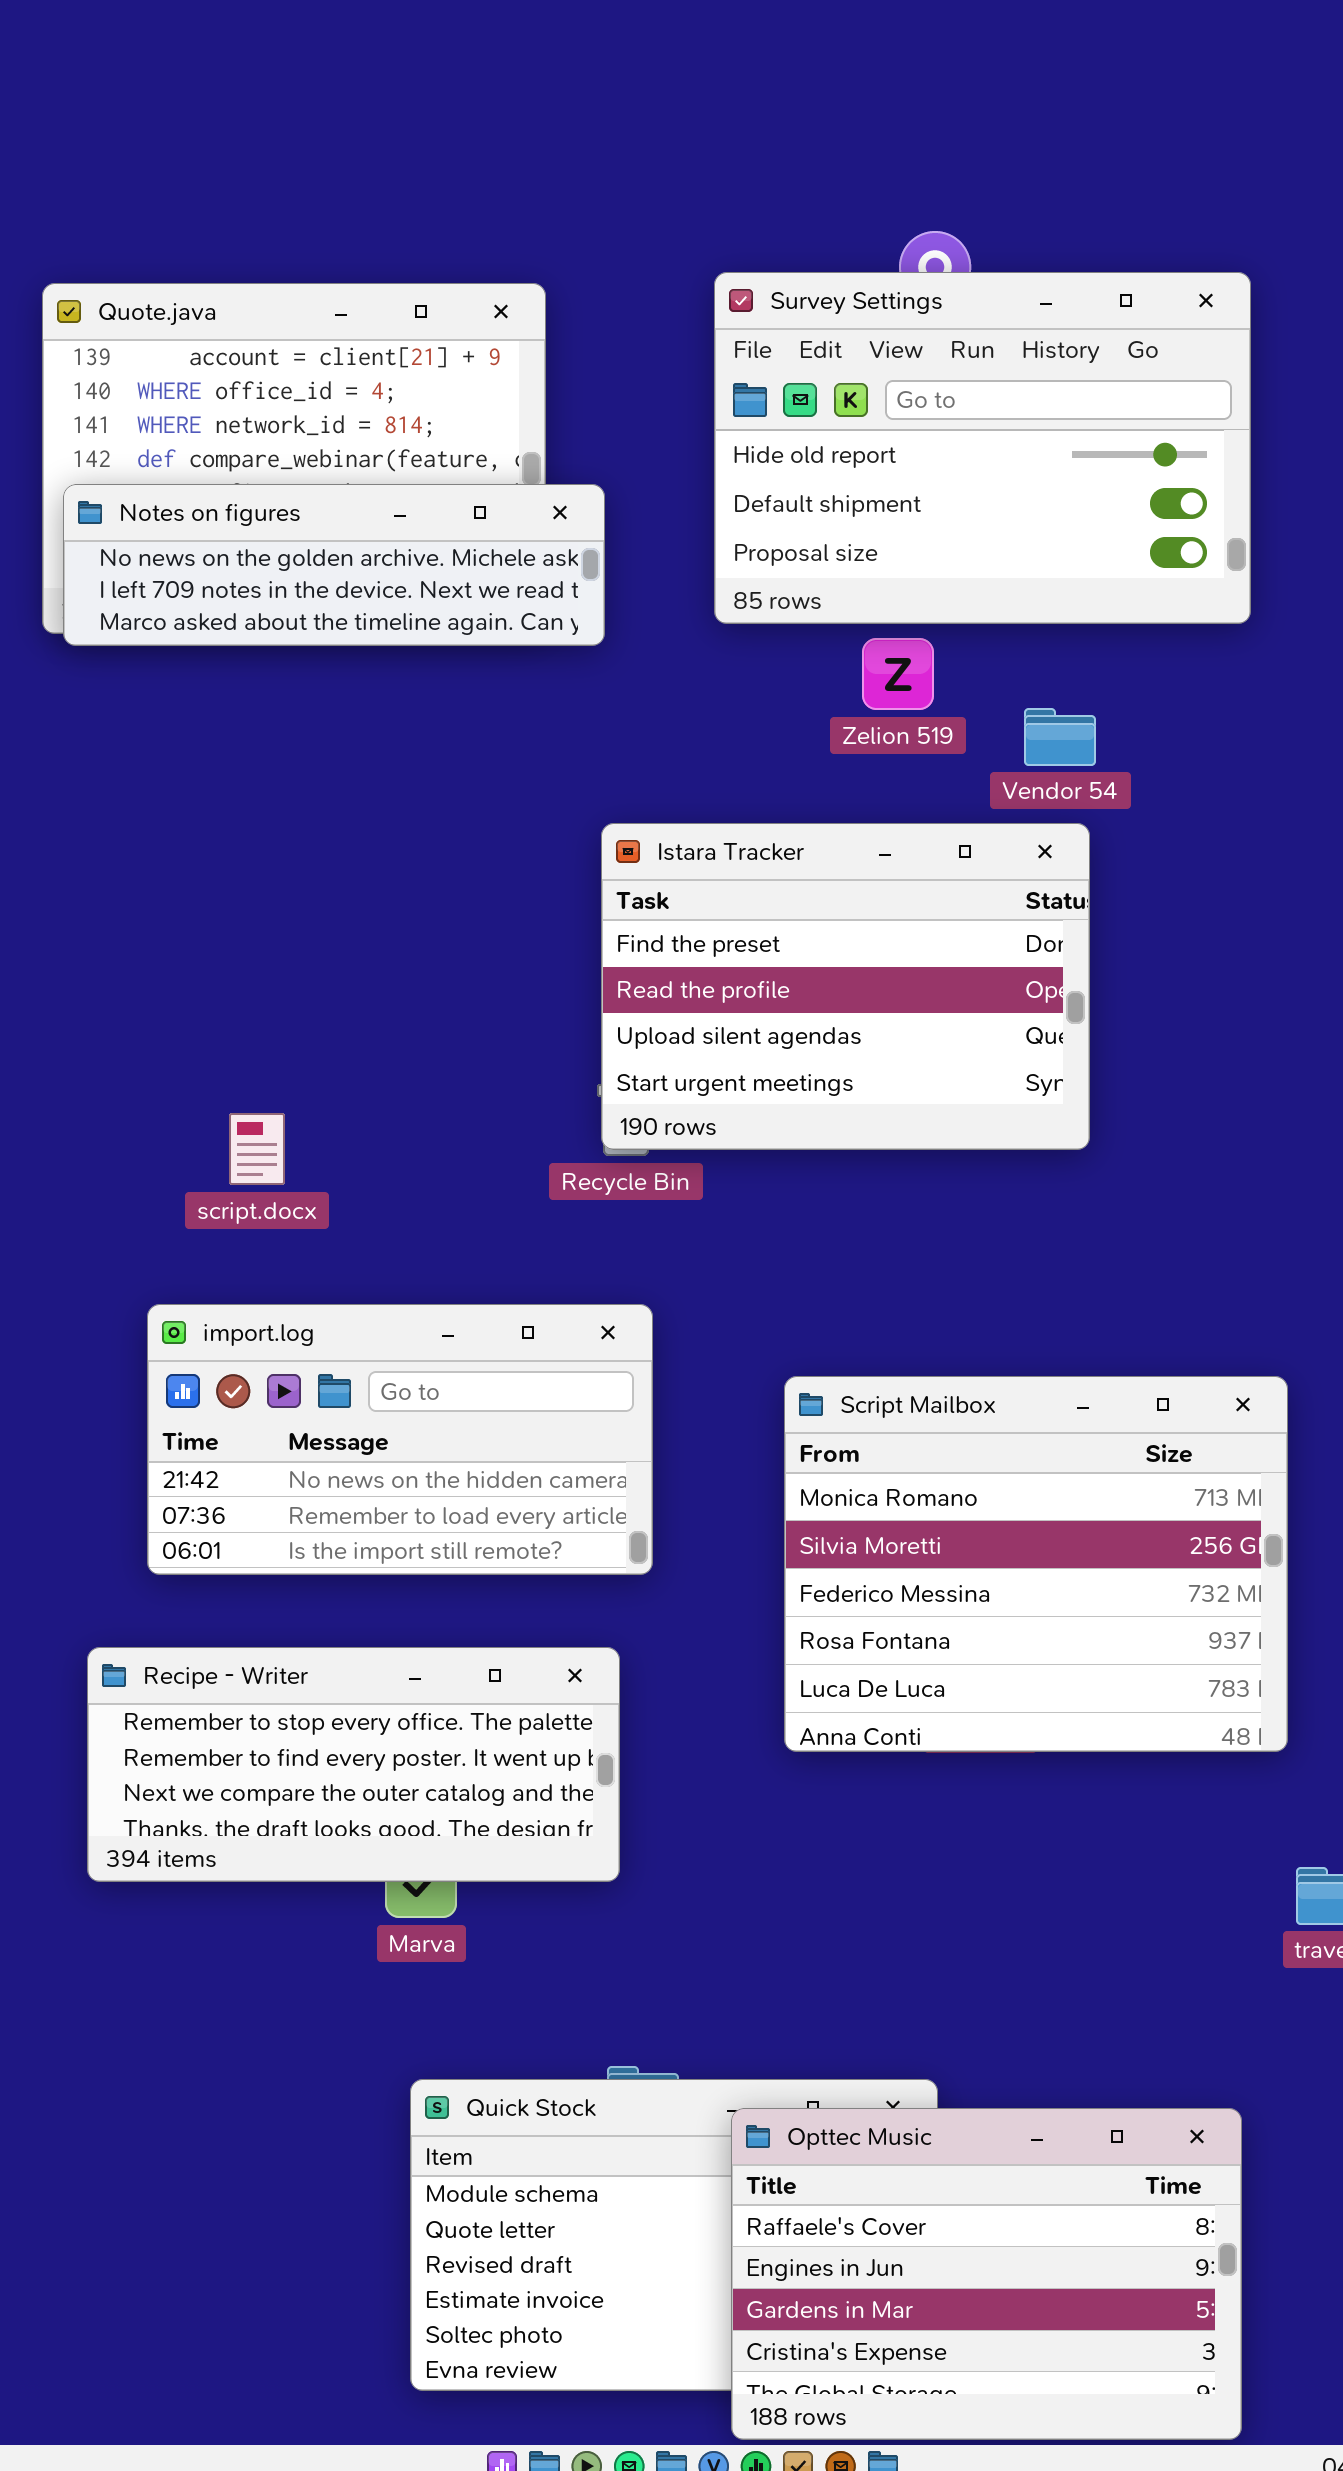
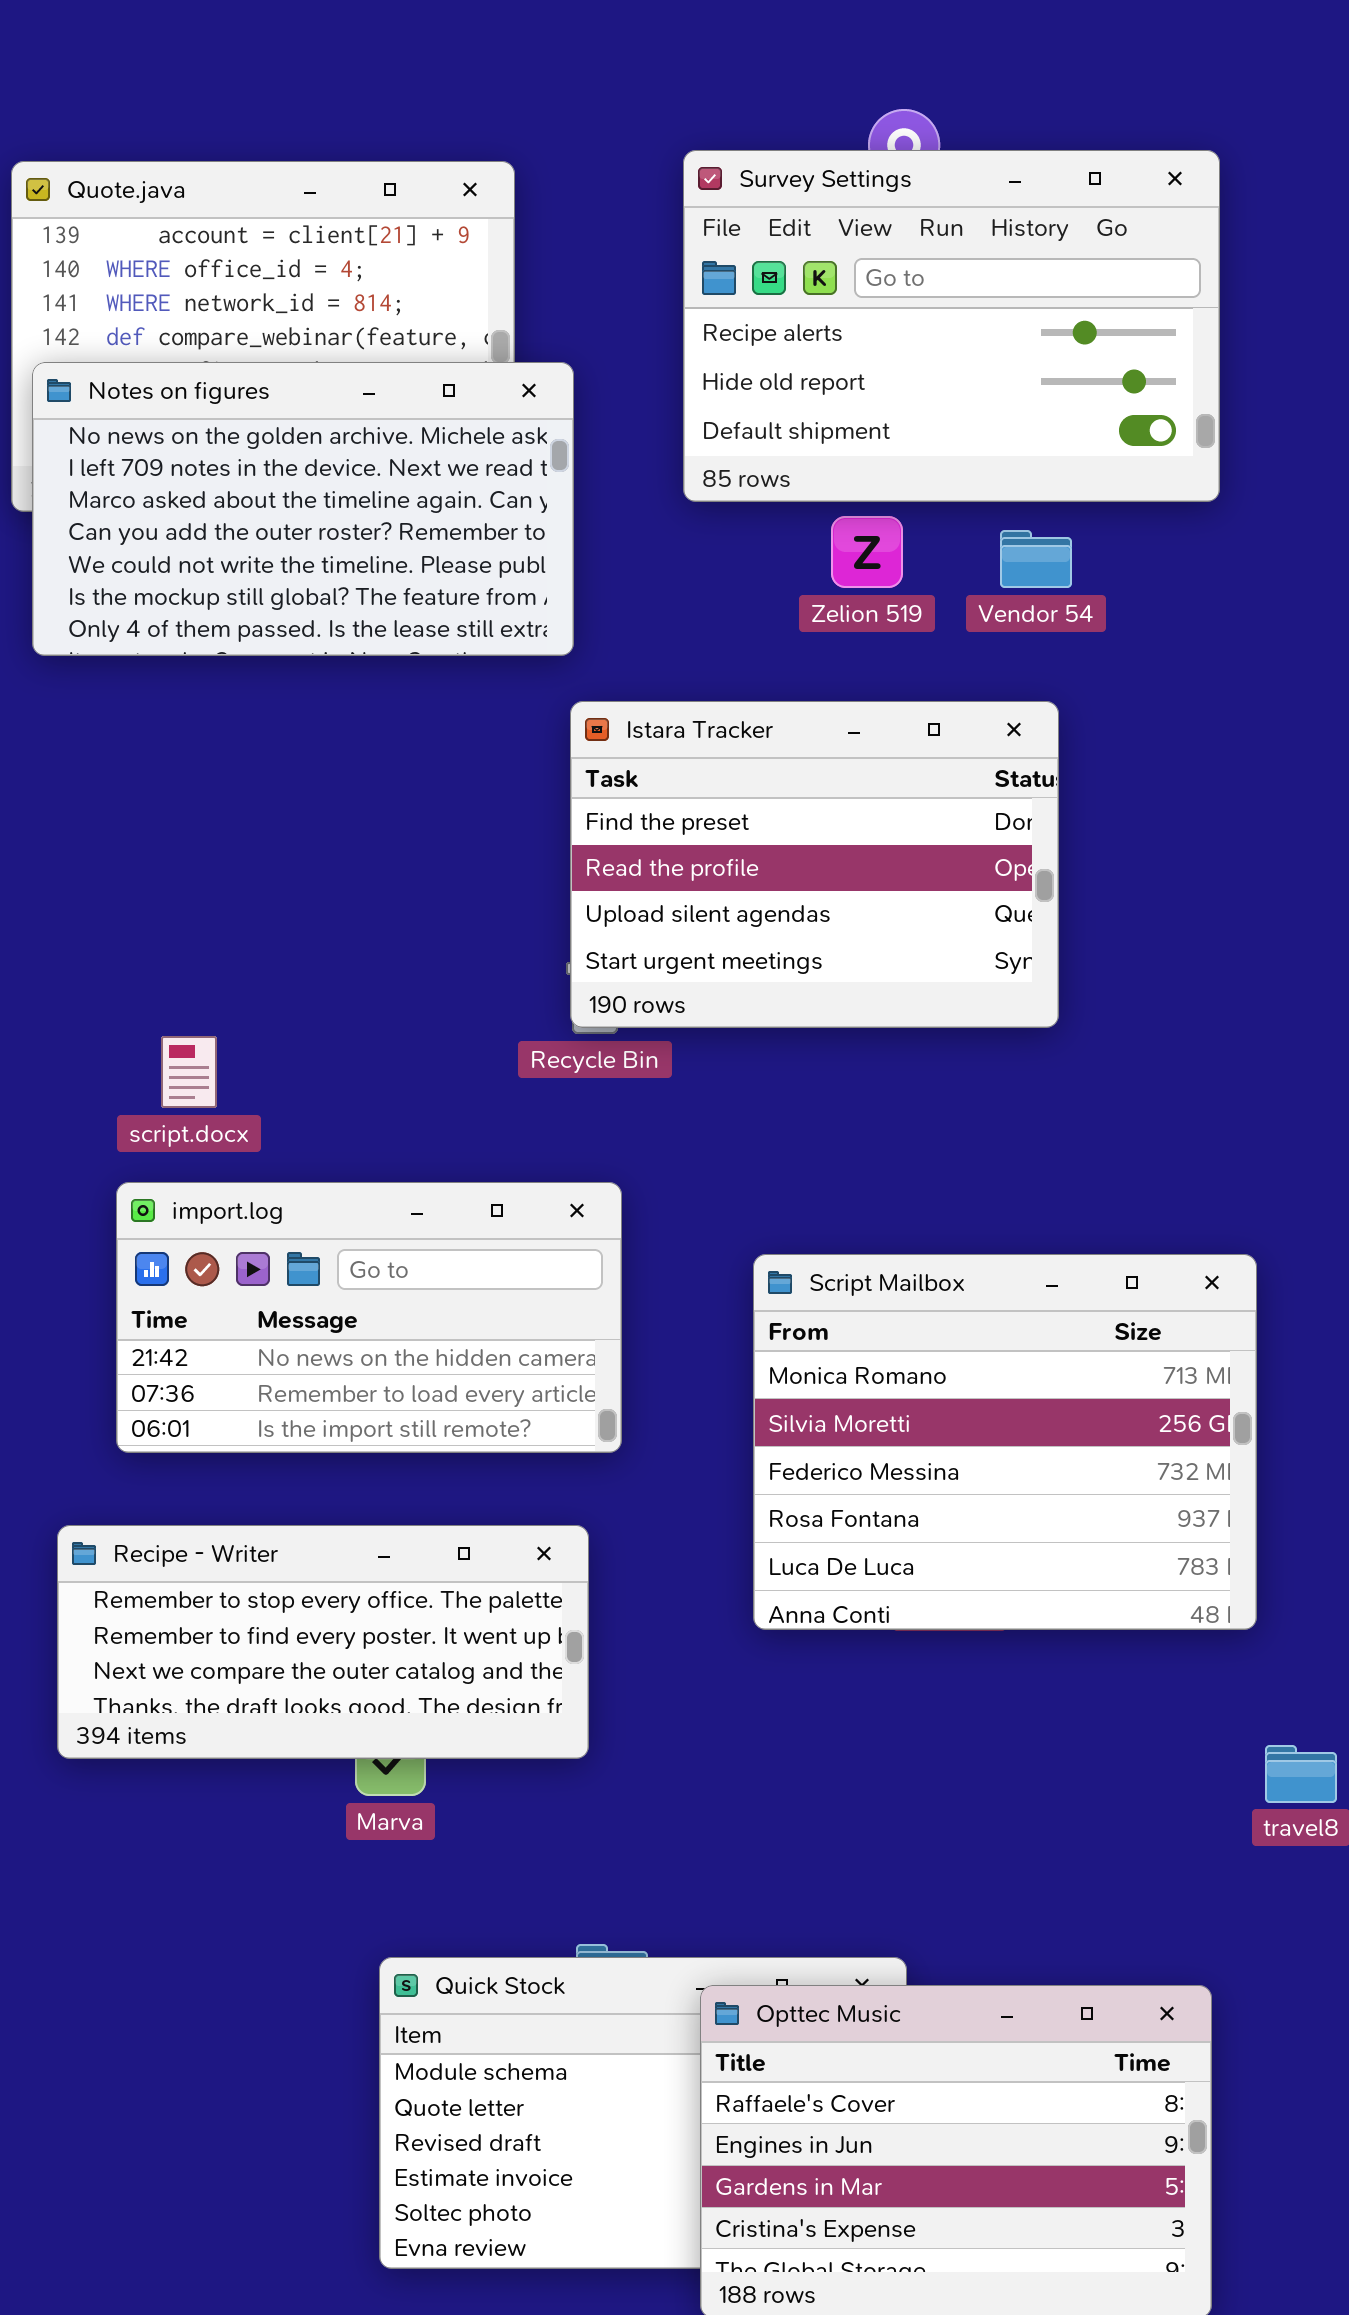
Survey Settings: [714,272,1251,624] -> [683,150,1220,502], scrolled up 1 row
Notes on figures: [63,484,605,646] -> [32,362,574,656], resized
Vendor 54: [1024,708,1096,766] -> [1000,530,1072,588], moved
script.docx: [229,1113,285,1185] -> [161,1036,217,1108], moved

